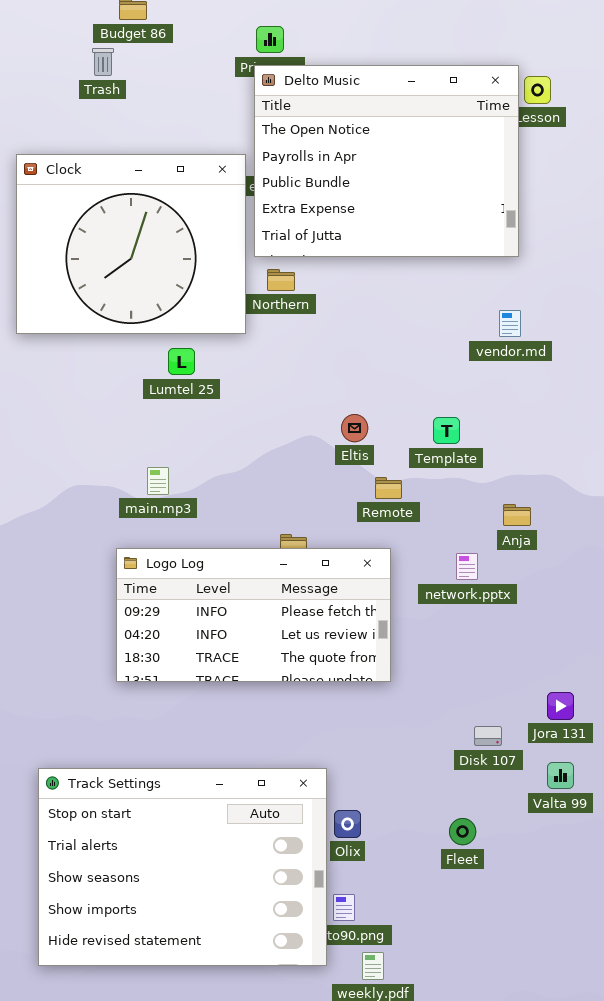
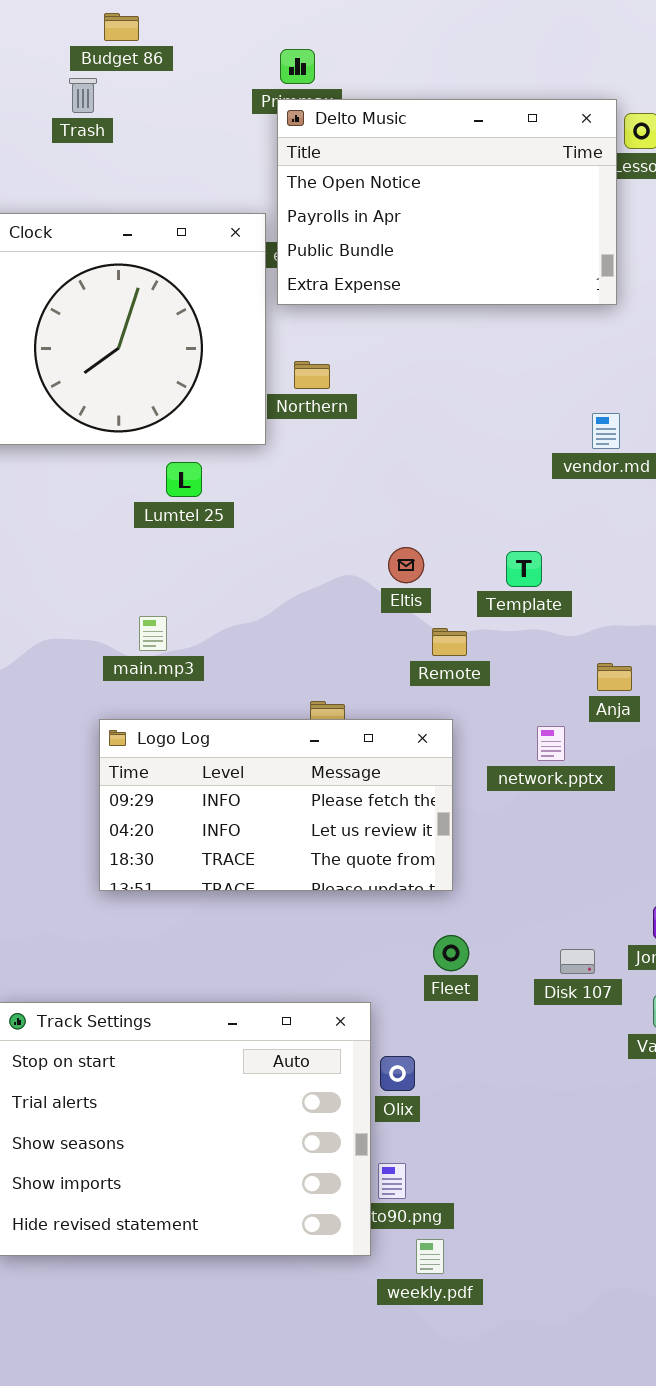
Delto Music: [254,65,519,257] -> [277,99,617,305], resized
Fleet: [449,818,476,845] -> [433,935,469,971], moved

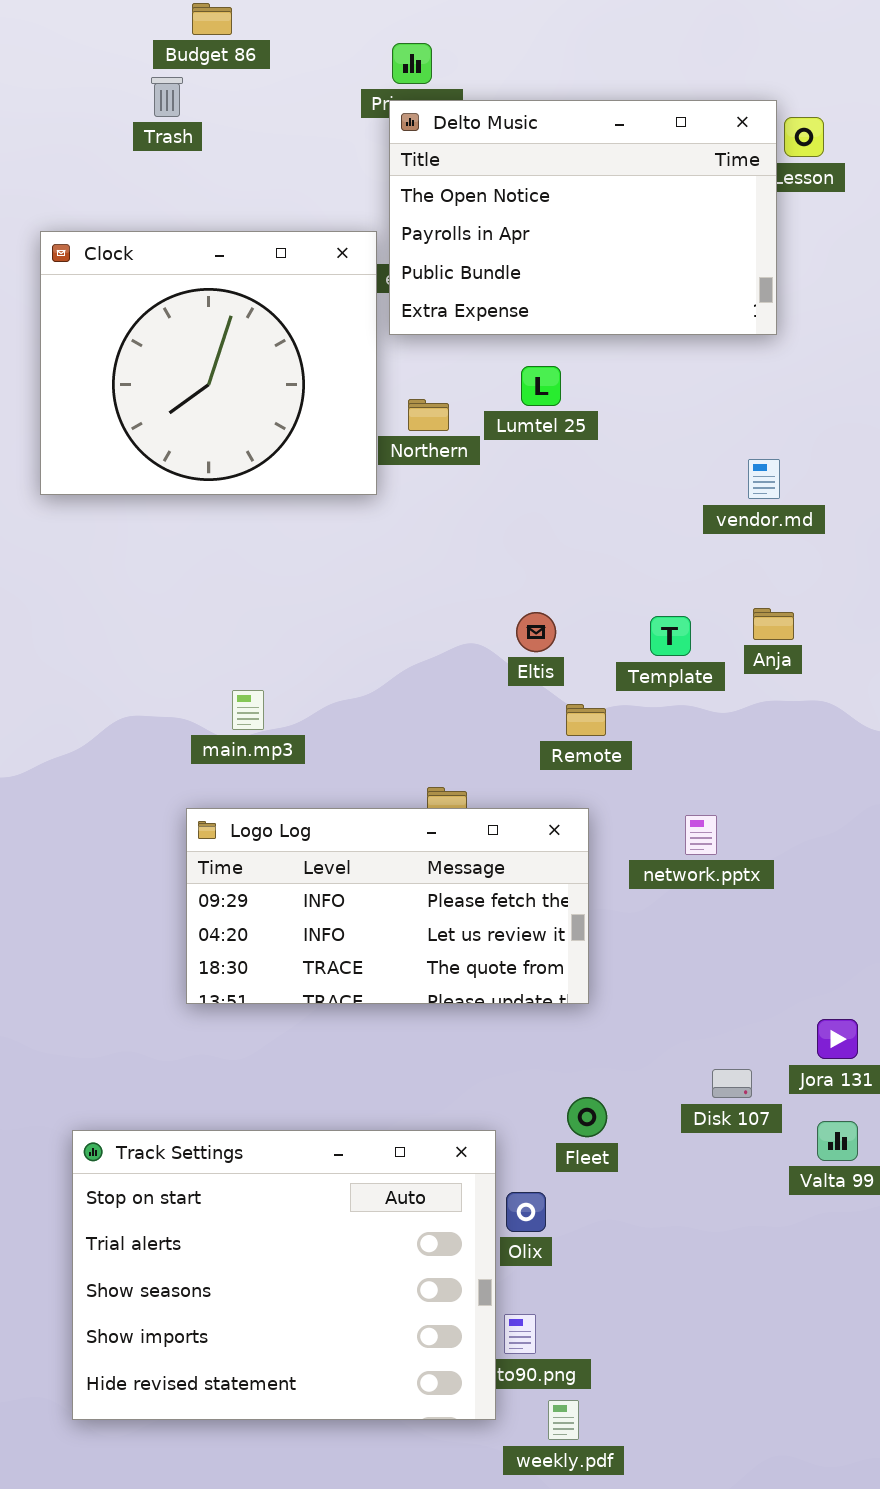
Lumtel 25: [166,462,202,497] -> [521,366,561,406], moved
Anja: [597,663,632,691] -> [753,608,794,640], moved
Fleet: [433,935,469,971] -> [567,1097,607,1137], moved

